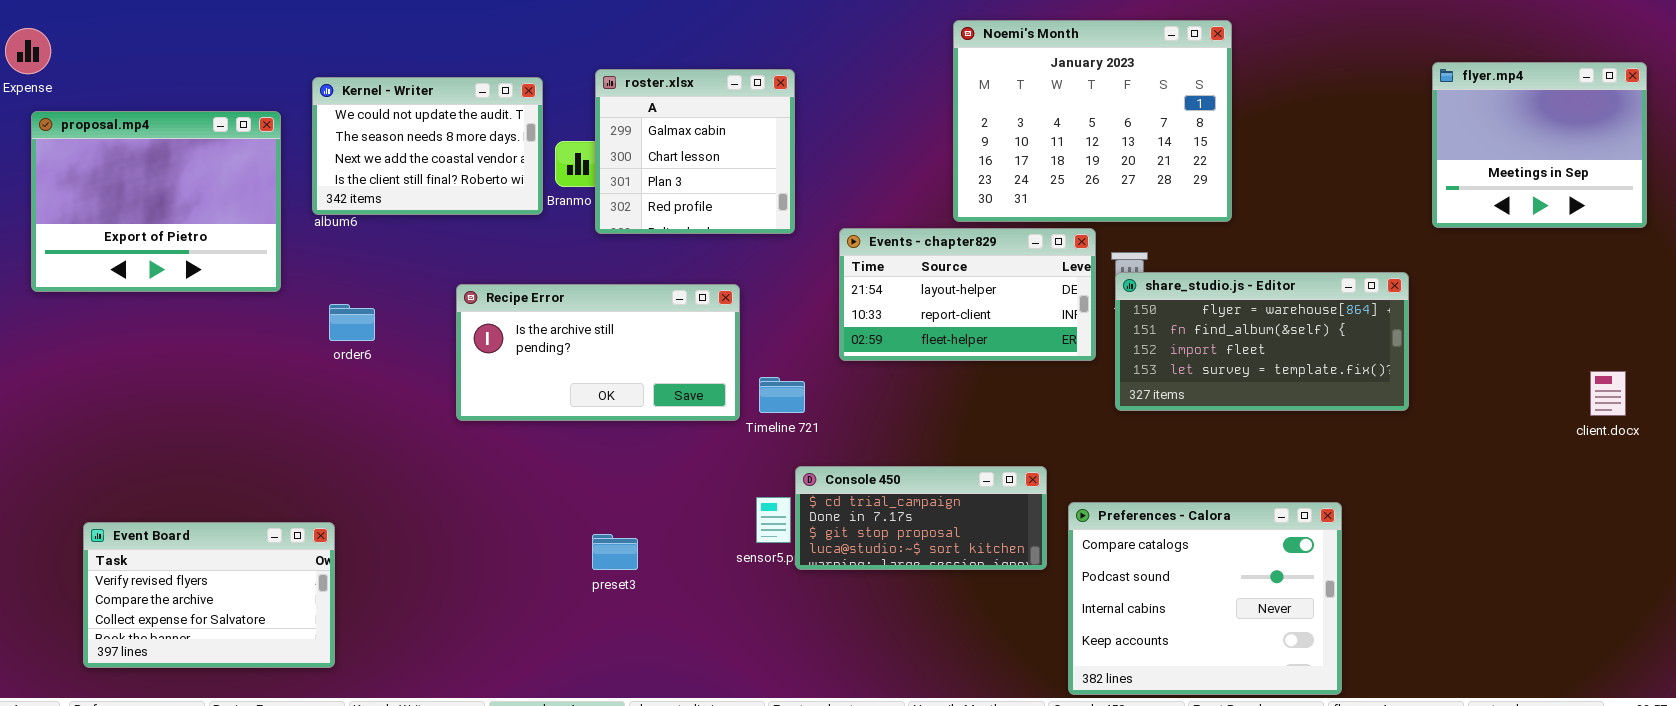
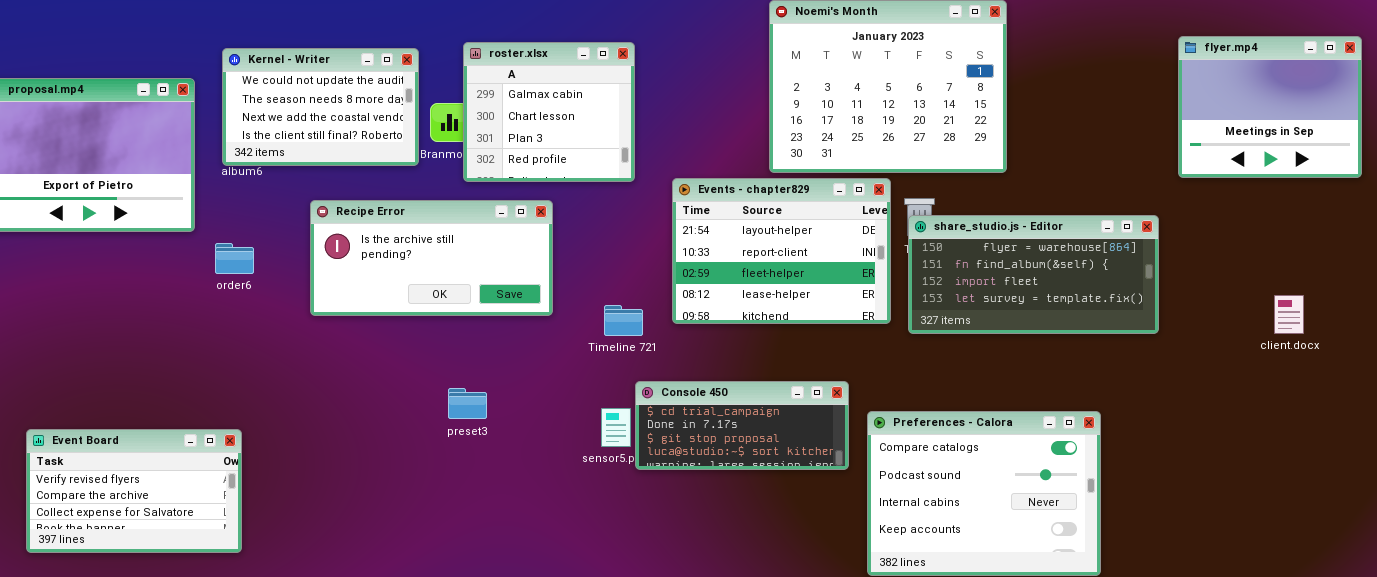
Events - chapter829: [839,228,1096,361] -> [672,178,891,324], resized
Recipe Error: [456,284,740,421] -> [310,200,553,316], moved
order6: [329,304,375,341] -> [215,243,254,274], moved
client.docx: [1590,371,1626,416] -> [1274,295,1304,334], moved
preset3: [592,534,638,570] -> [448,388,487,419], moved

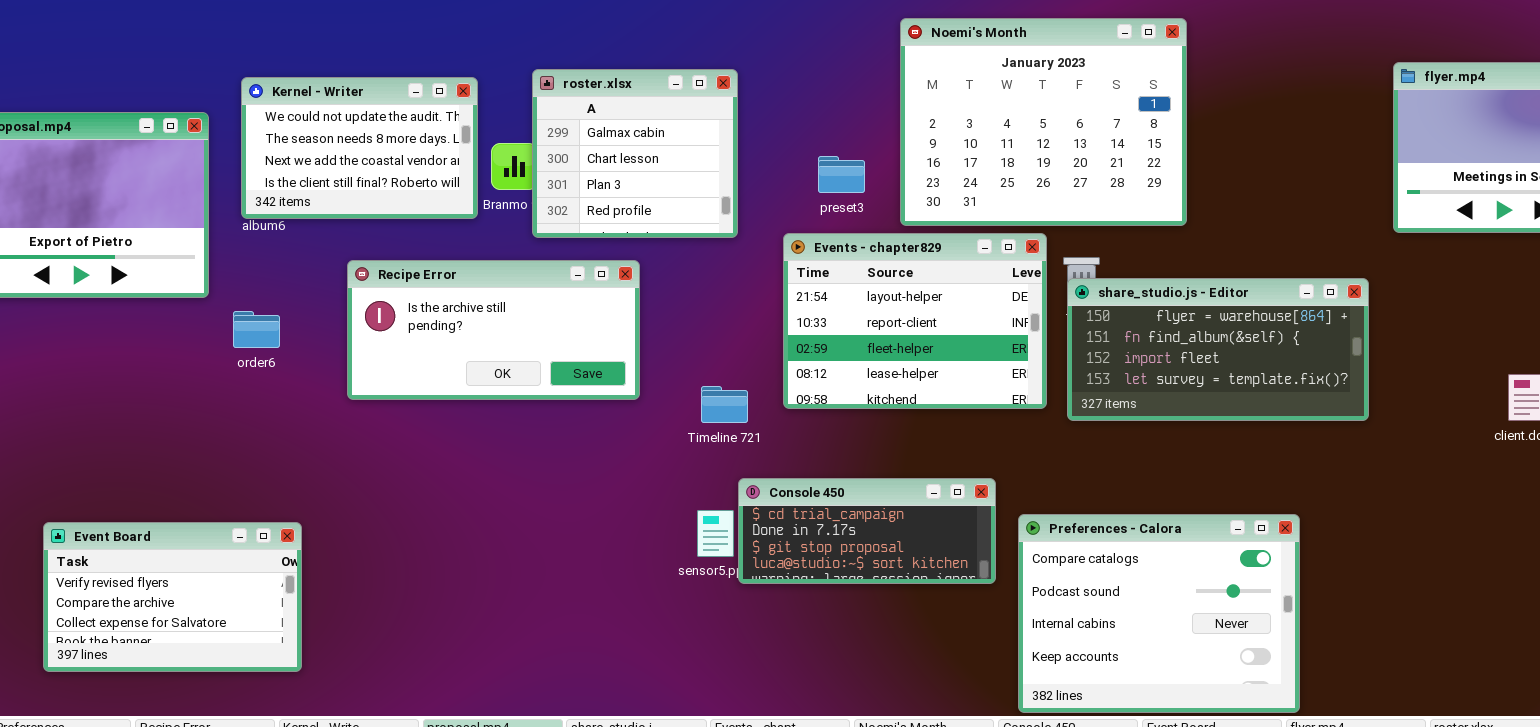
preset3: [448,388,487,419] -> [818,156,865,193], moved
Event Board: [26,429,242,553] -> [43,522,302,672], moved

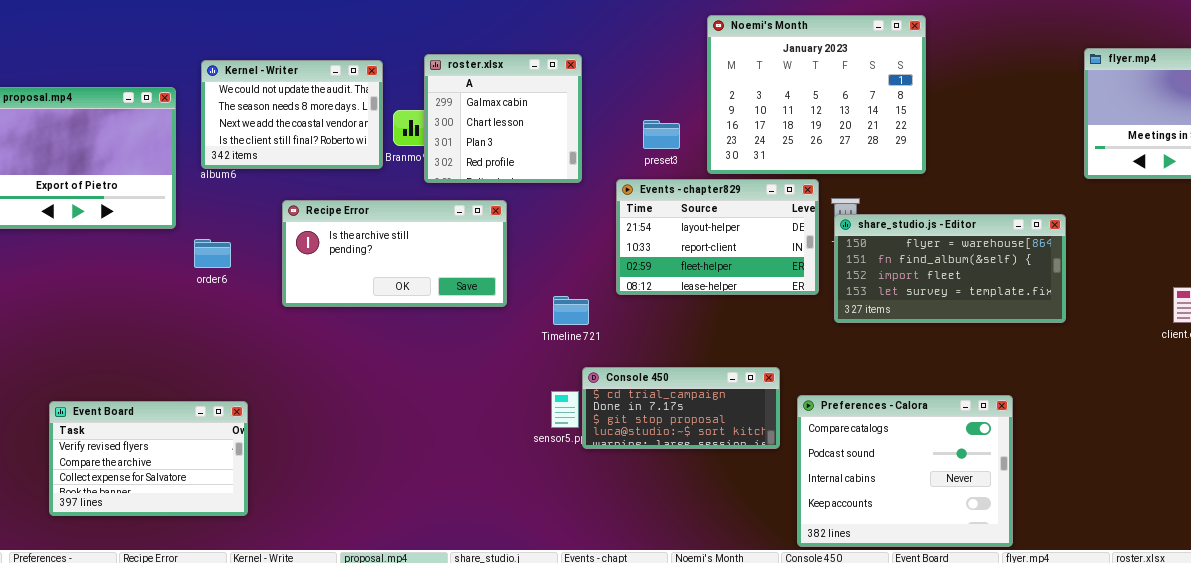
Events - chapter829: [783,233,1047,409] -> [616,179,819,295], resized

